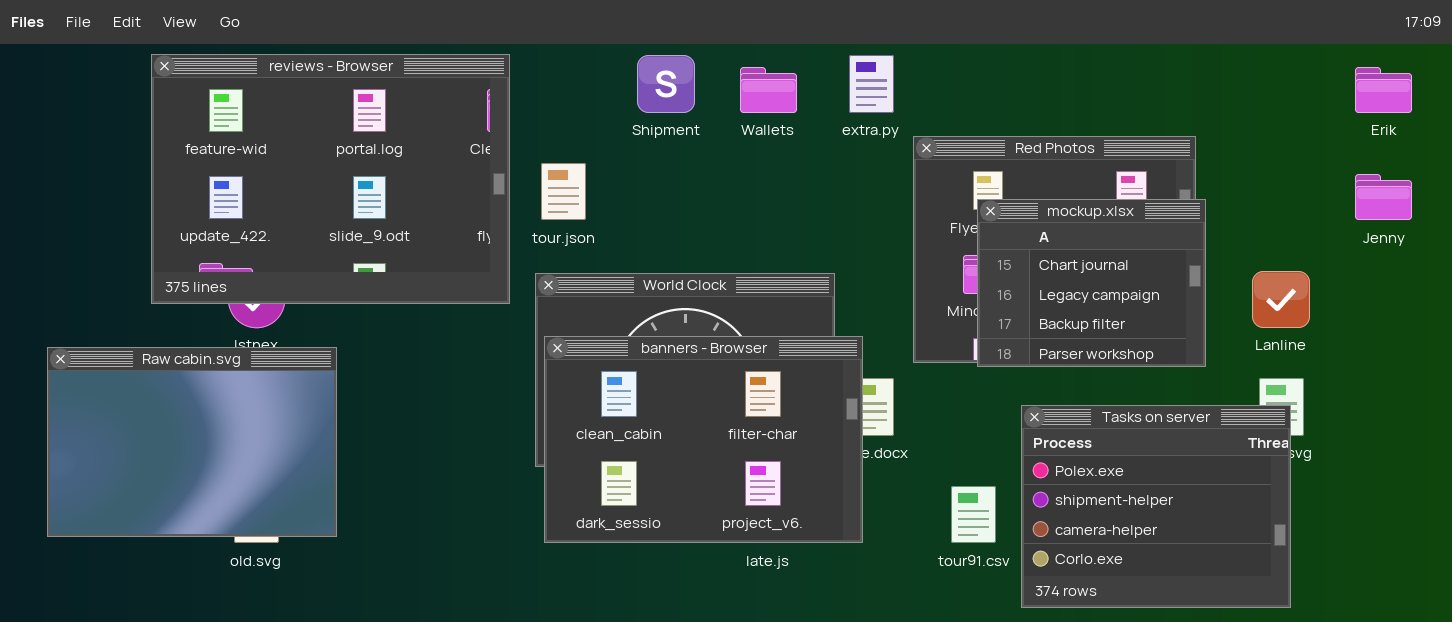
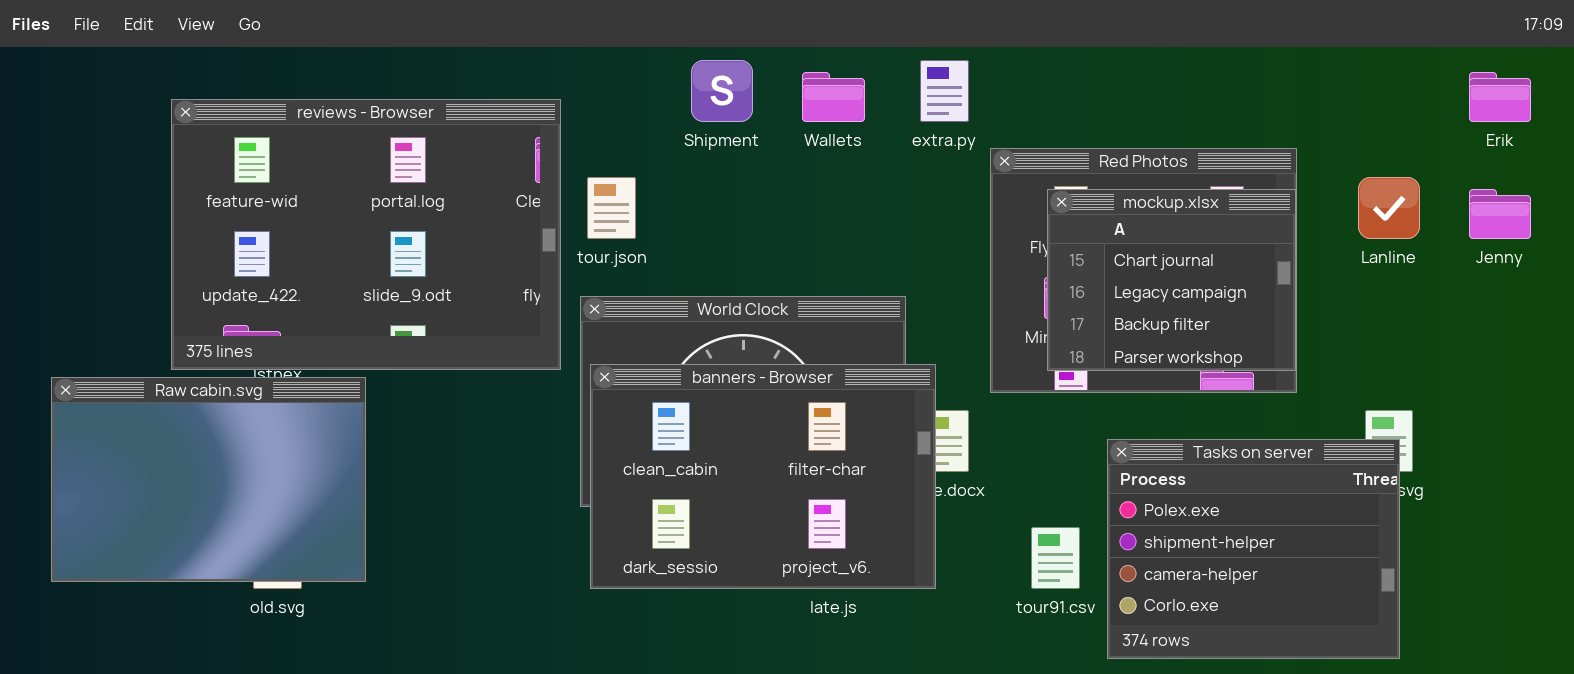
reviews - Browser: [151,54,510,304] -> [171,99,561,370], moved
mockup.xlsx: [977,199,1206,367] -> [1047,189,1296,371], moved
Lanline: [1252,271,1310,328] -> [1358,177,1420,239], moved

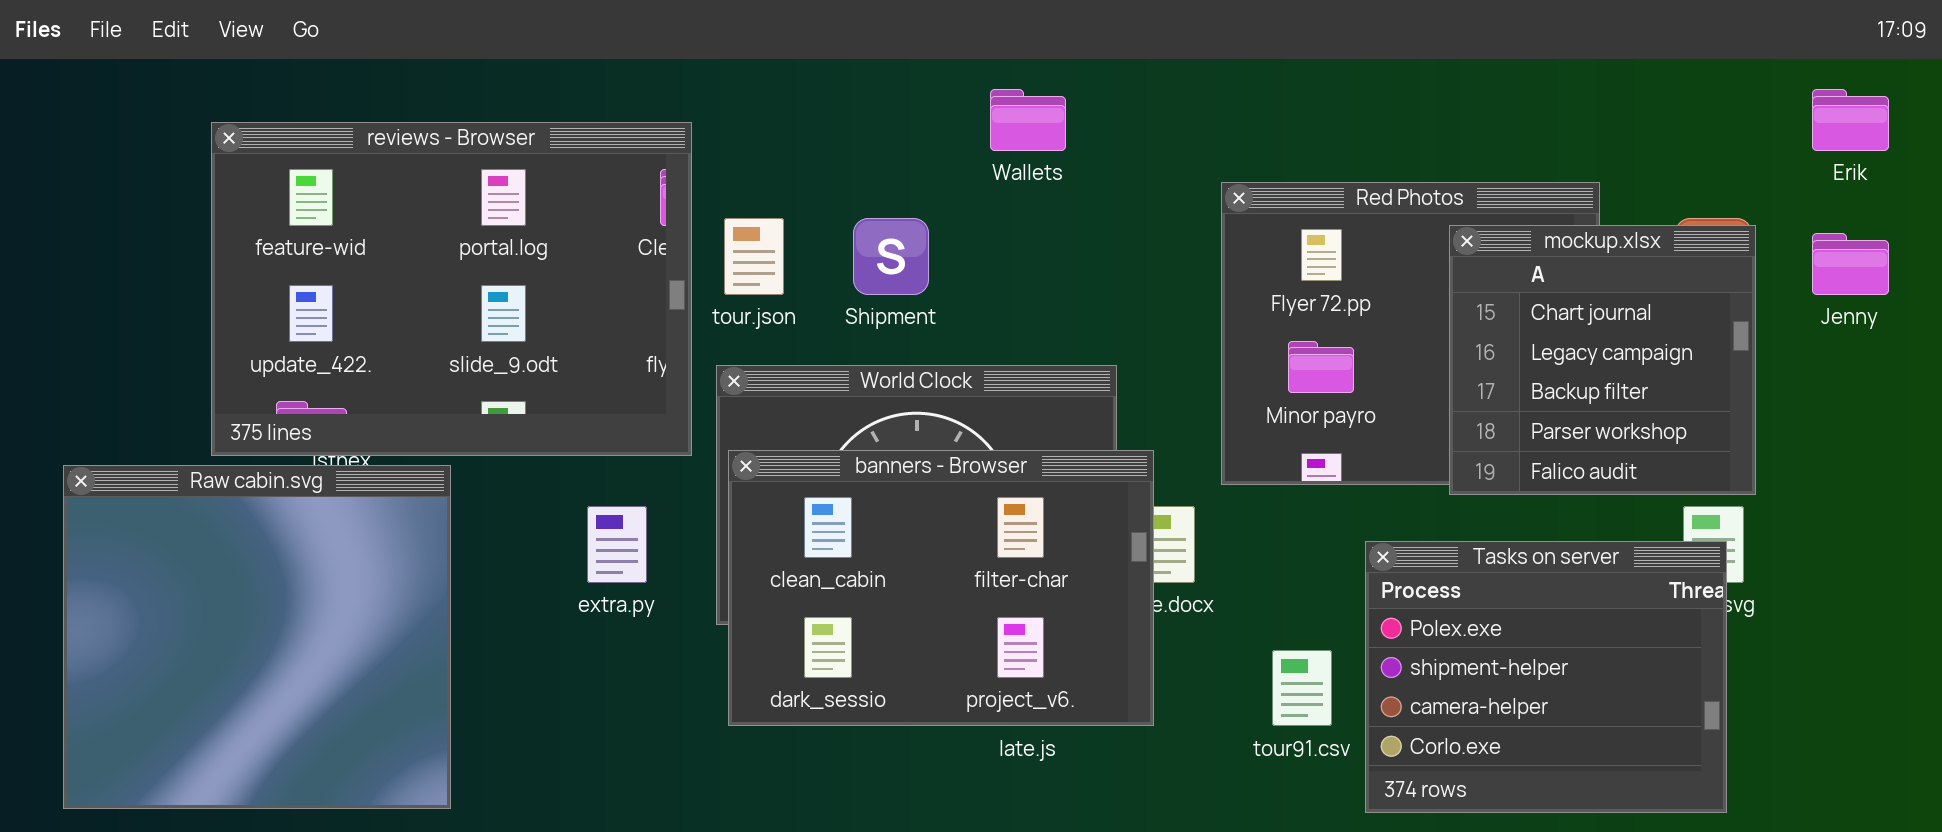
Shipment: [691,60,753,122] -> [853,218,929,295], moved
extra.py: [920,60,969,122] -> [587,506,647,583], moved
mockup.xlsx: [1047,189,1296,371] -> [1449,225,1756,495], moved, resized
Raw cabin.svg: [51,377,366,582] -> [63,465,451,809], resized

